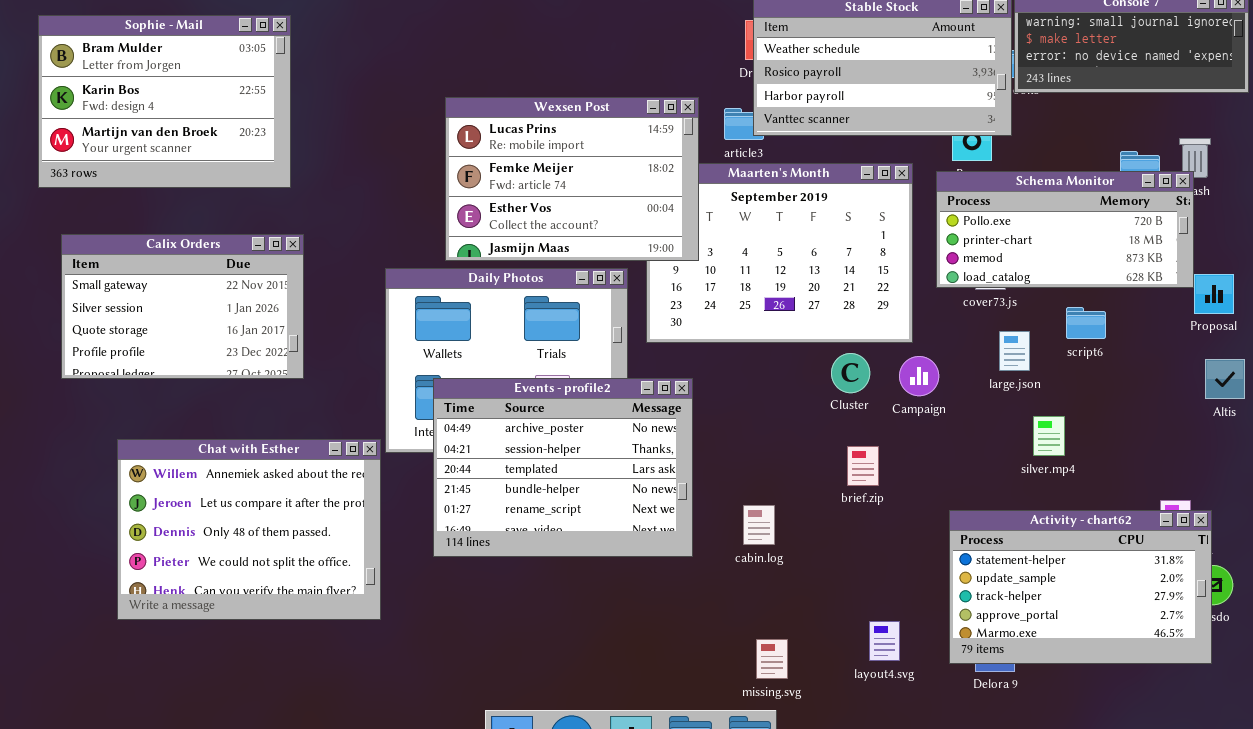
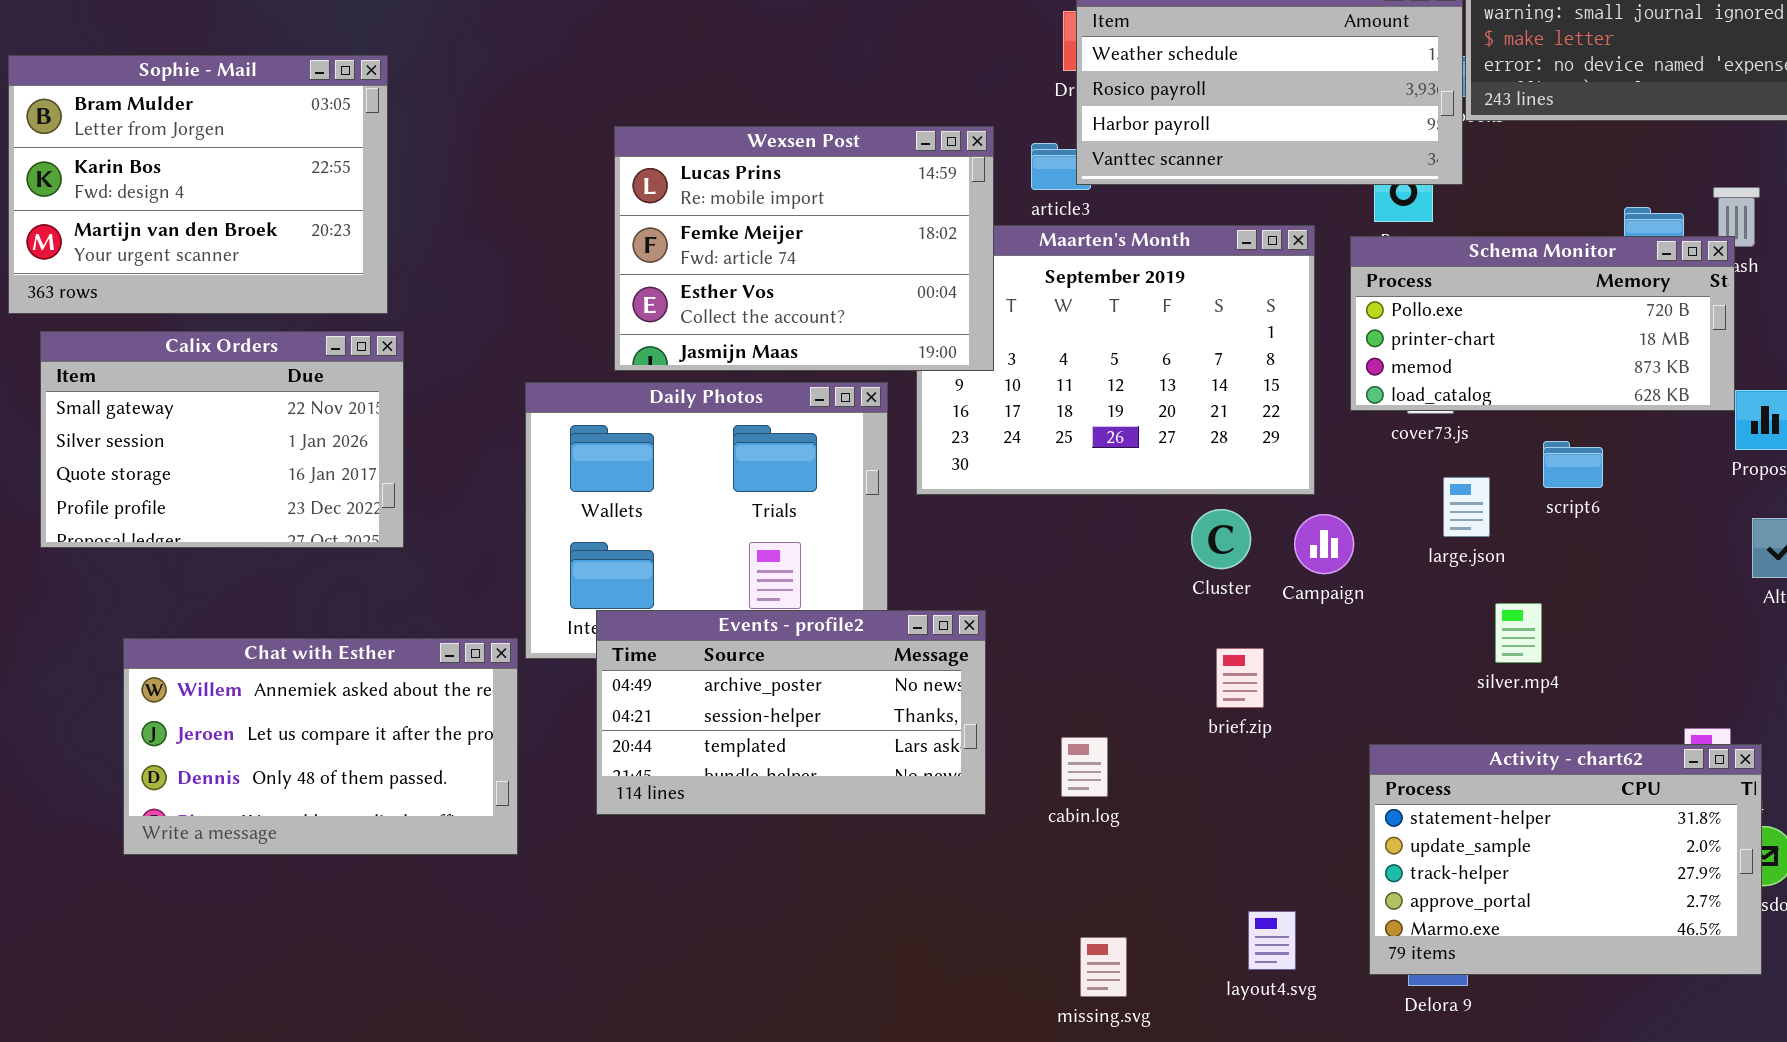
Sophie - Mail: [38,15,291,188] -> [8,55,388,314], moved
Events - profile2: [433,378,693,557] -> [596,610,986,815], resized
Chat with Esther: [117,439,381,620] -> [123,638,518,855], resized

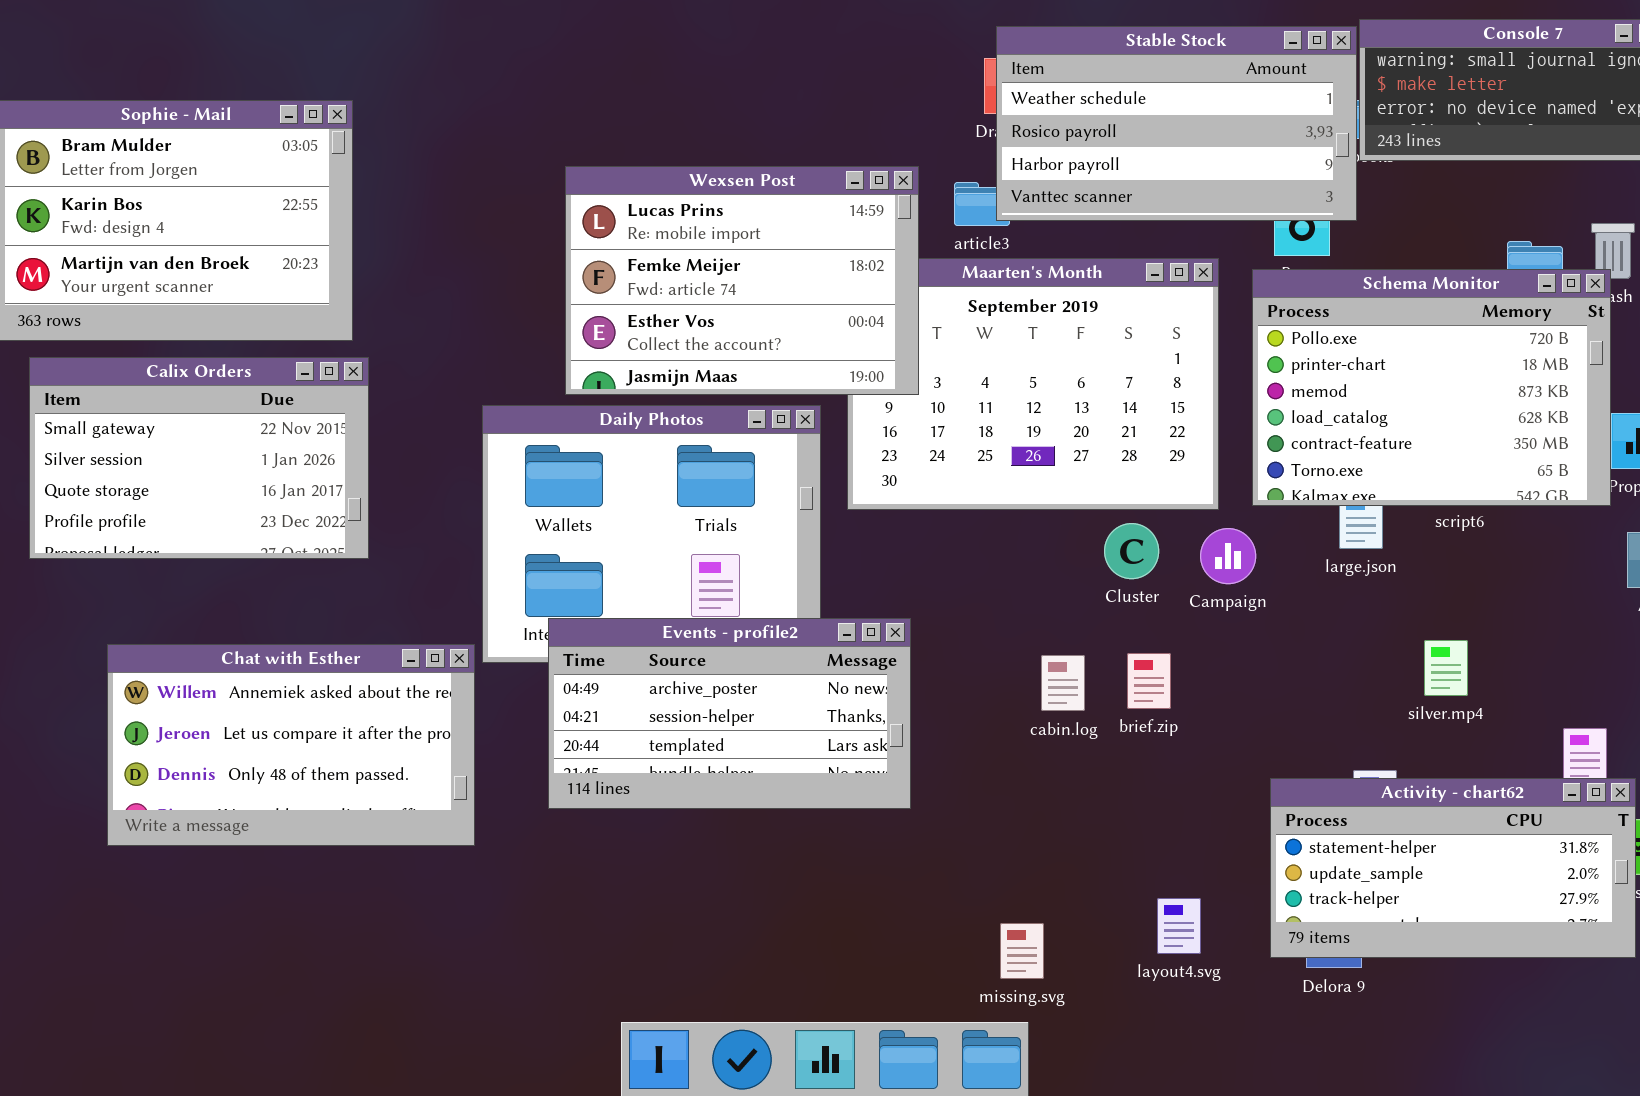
Schema Monitor: [1350,236,1735,411] -> [1252,269,1611,506], resized
silver.mp4: [1495,603,1542,663] -> [1424,640,1468,696], moved
cabin.log: [1061,737,1108,797] -> [1041,655,1085,711], moved
Activity - chart62: [1369,744,1762,975] -> [1270,778,1636,958], resized

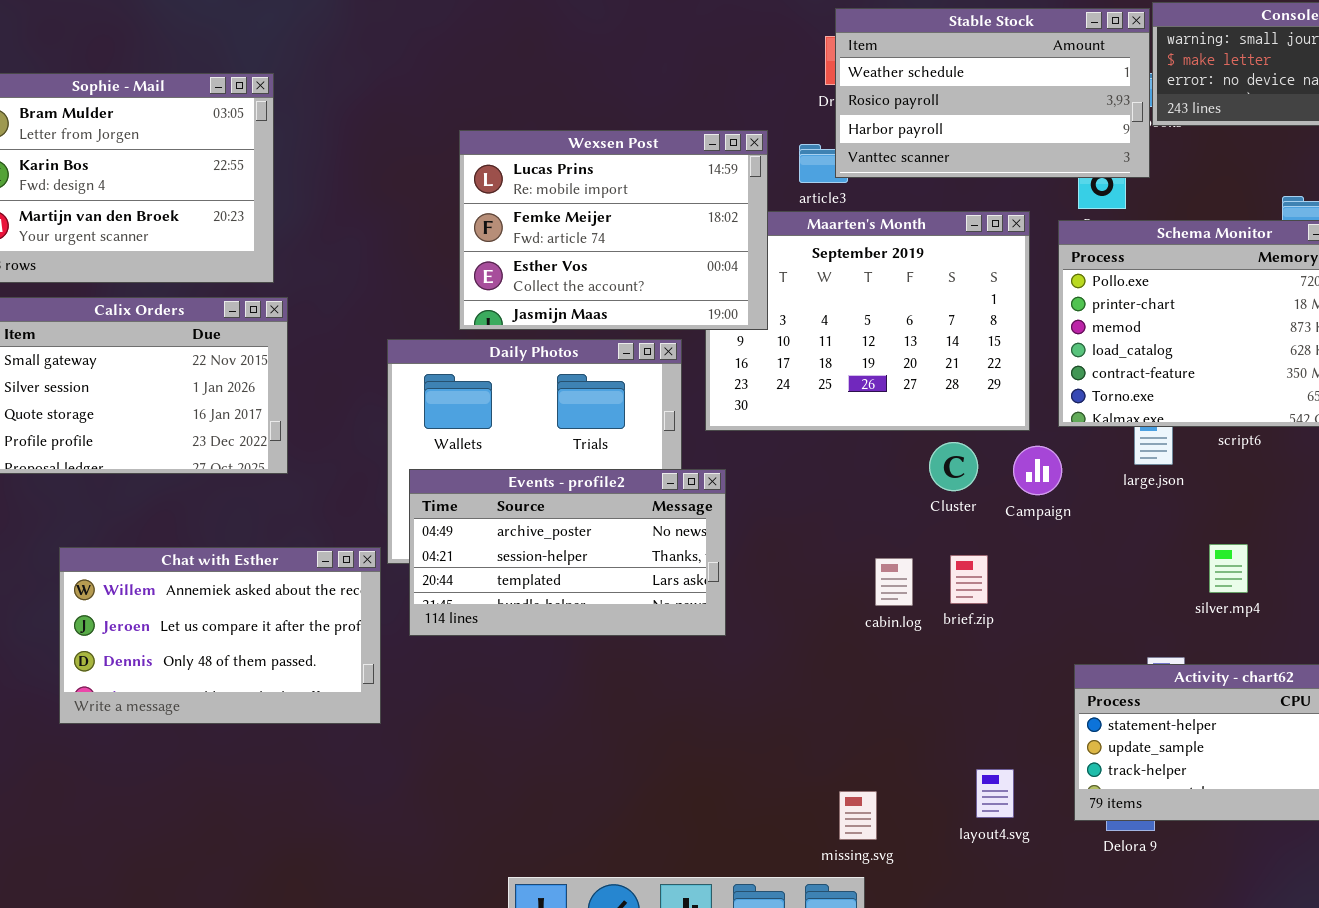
Events - profile2: [548,618,911,809] -> [409,469,726,636], moved

